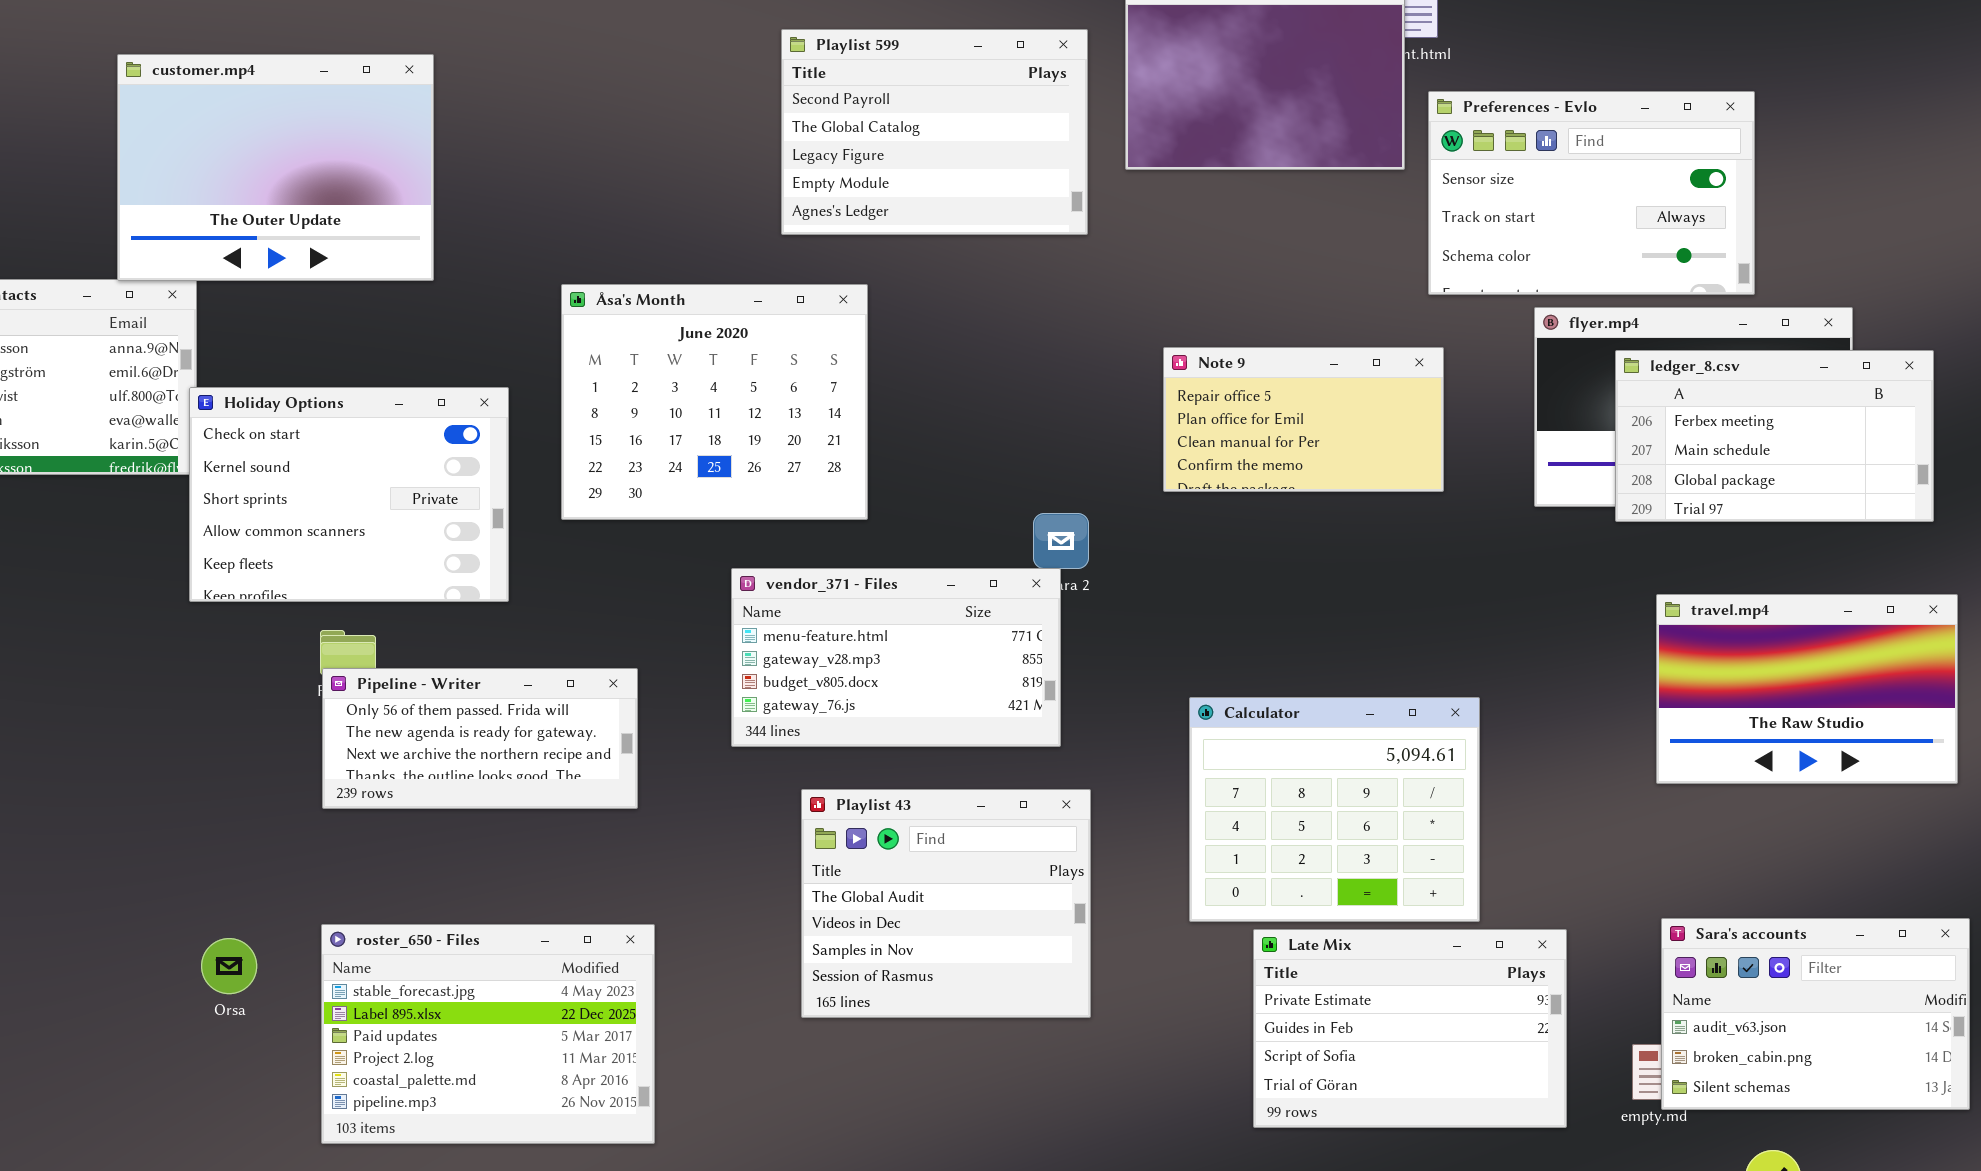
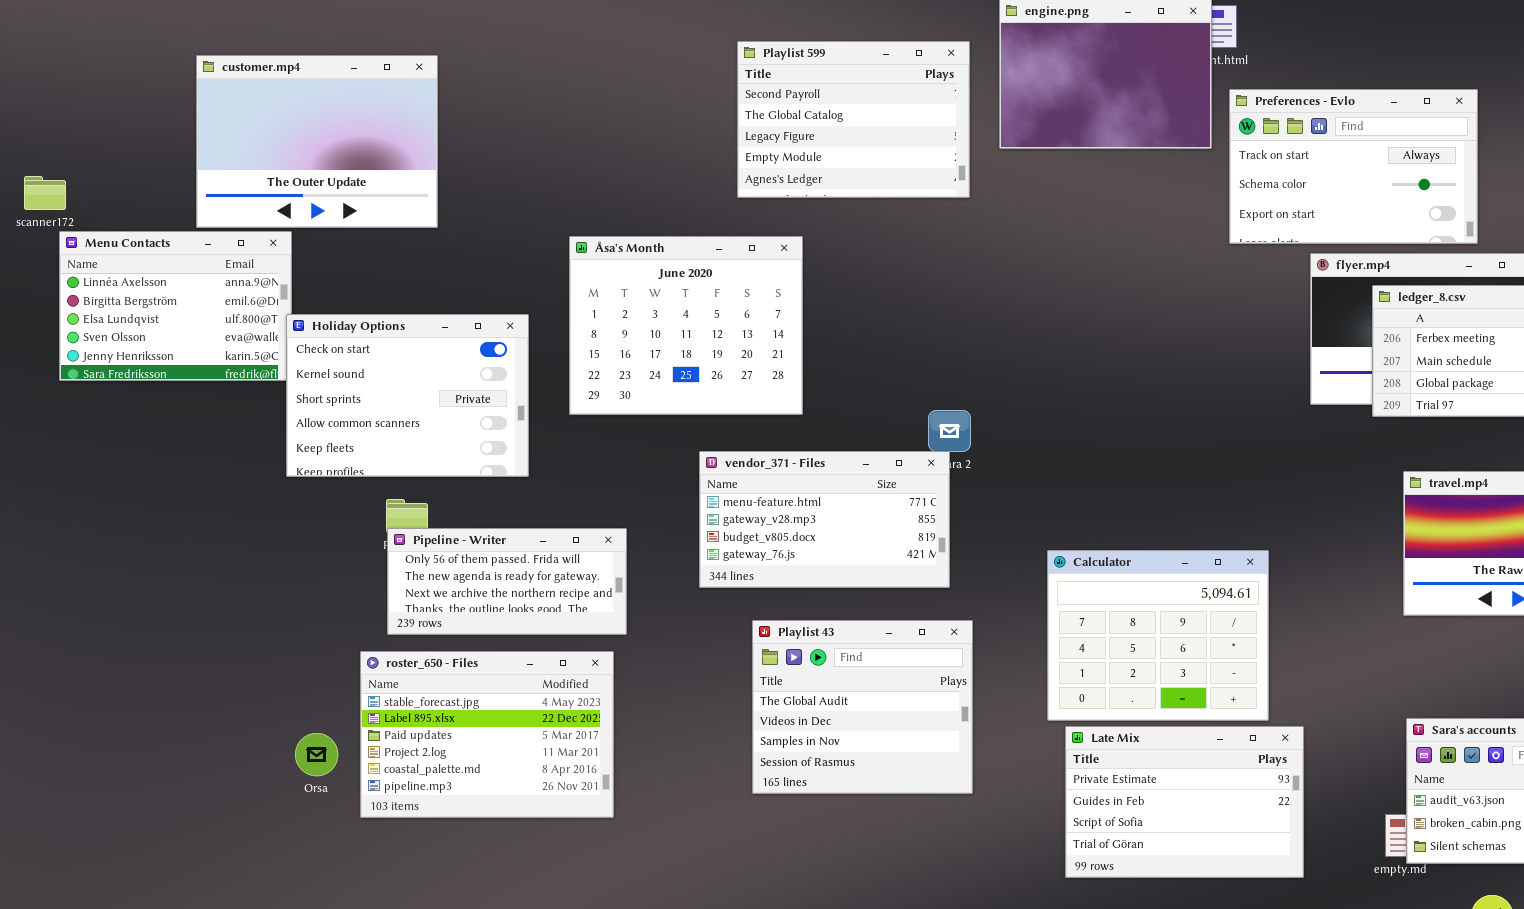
customer.mp4: [117,54,434,281] -> [196,55,438,228], moved
Preferences - Evlo: [1428,91,1755,295] -> [1229,89,1478,244], scrolled down 1 row
Note 9: [1163,347,1444,492] -> none, closed
roster_650 - Files: [321,924,655,1144] -> [360,651,614,818], moved
Late Mix: [1253,929,1567,1128] -> [1065,726,1304,878], moved

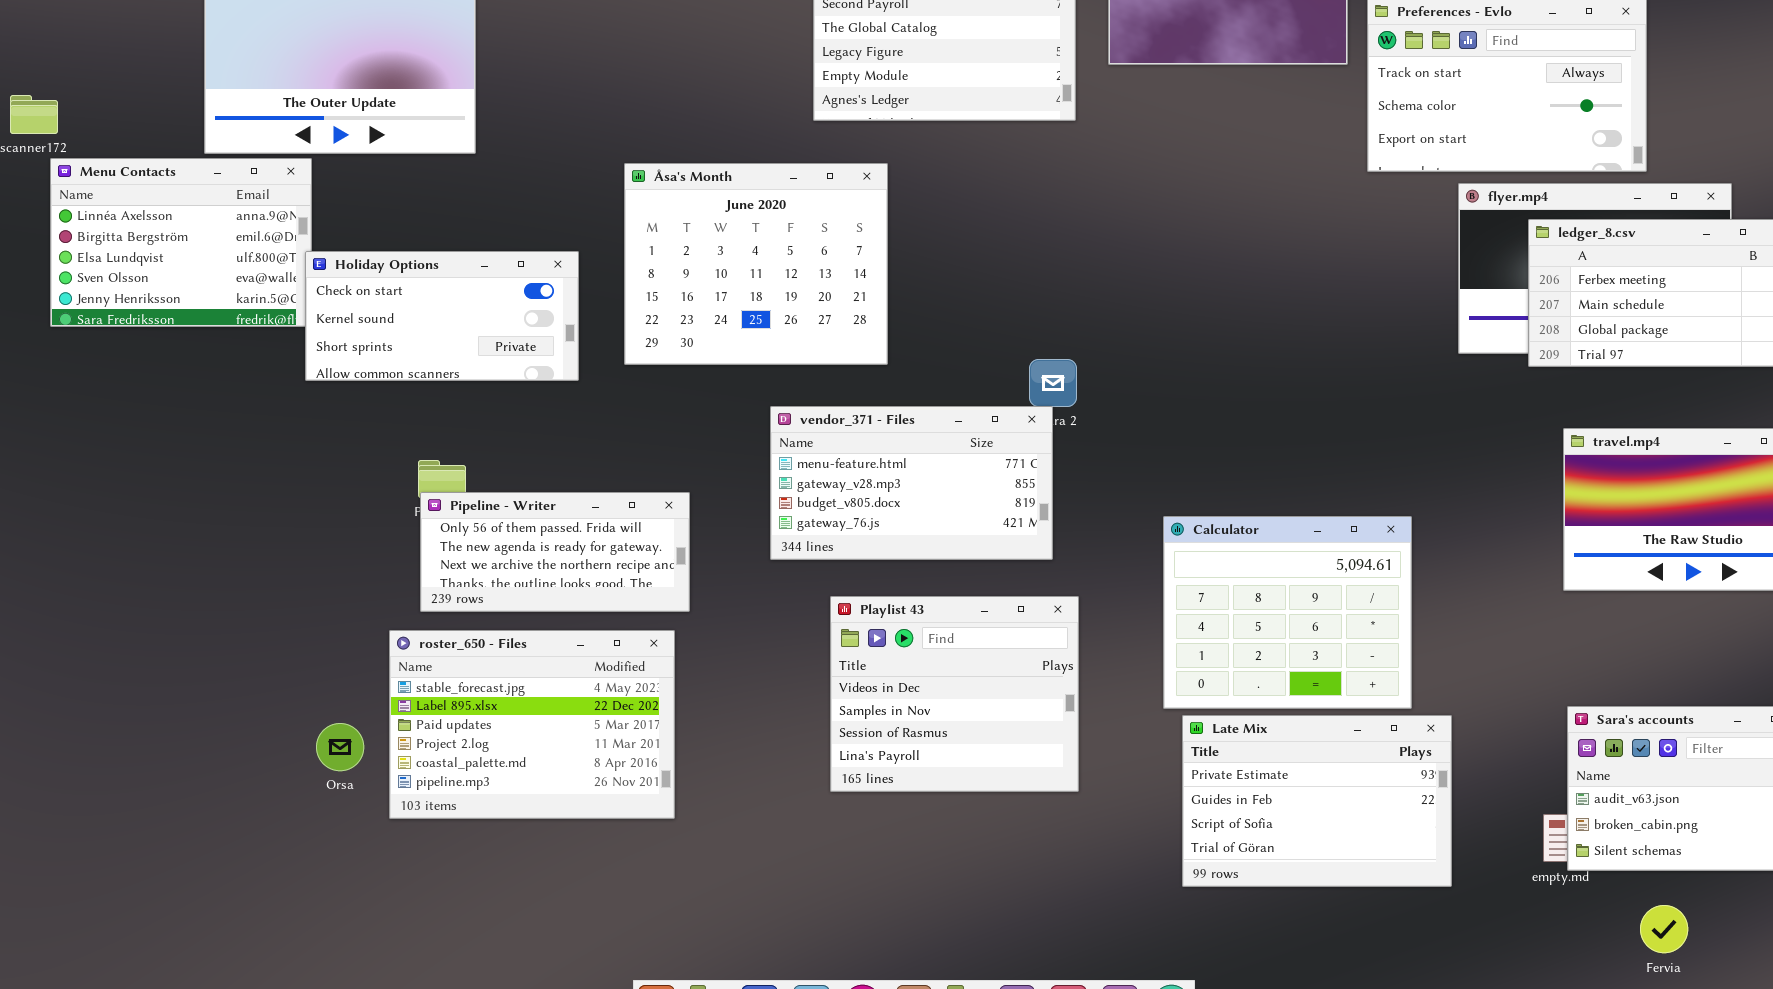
Holiday Options: [286,314,529,477] -> [305,251,579,381], resized
Playlist 43: [752,620,973,794] -> [830,596,1079,792], scrolled down 1 row

